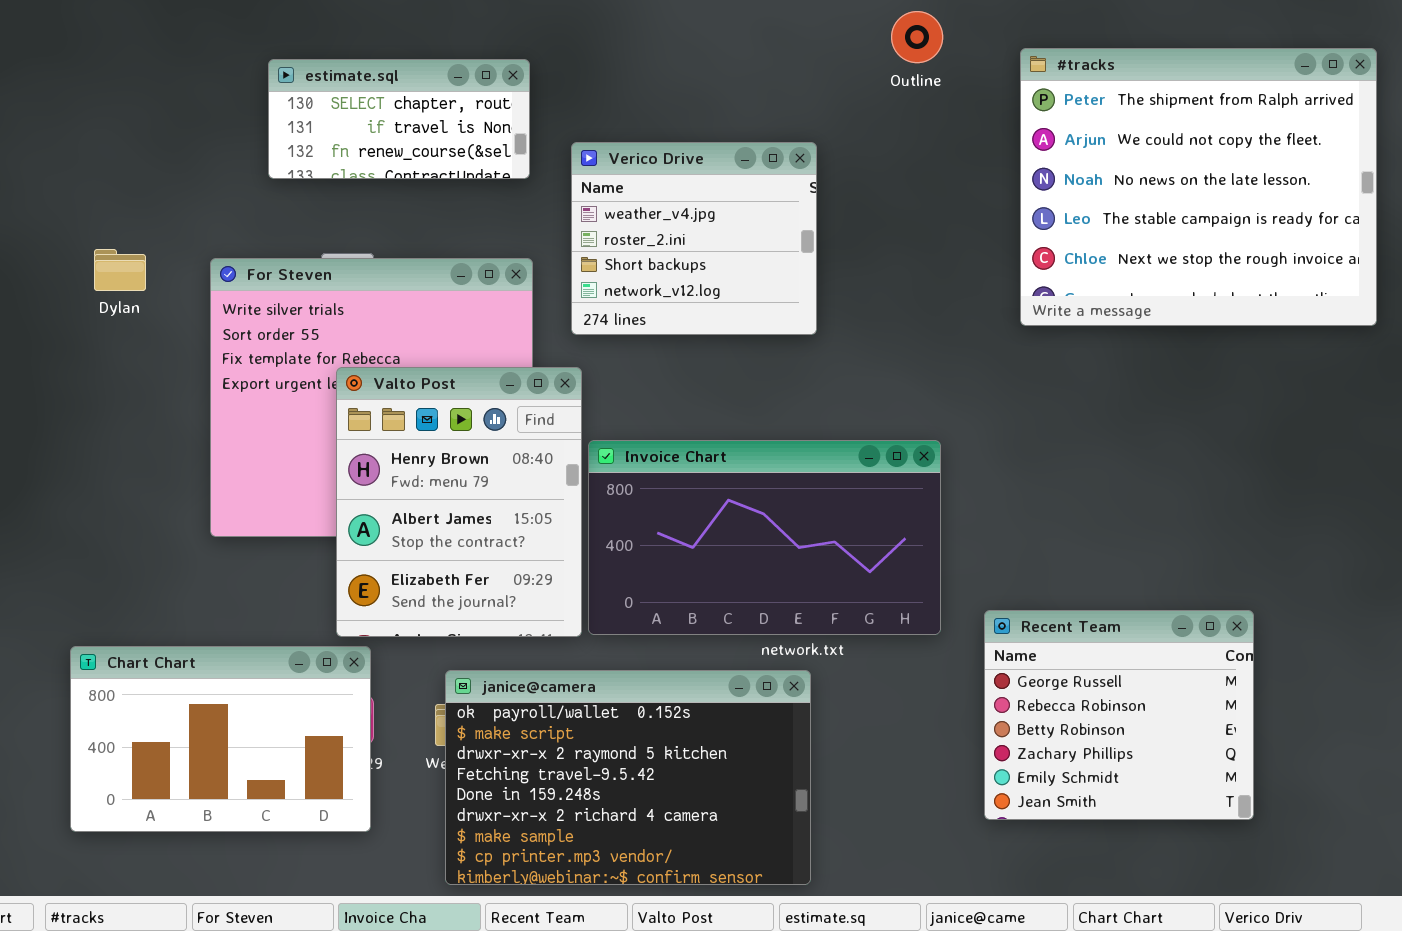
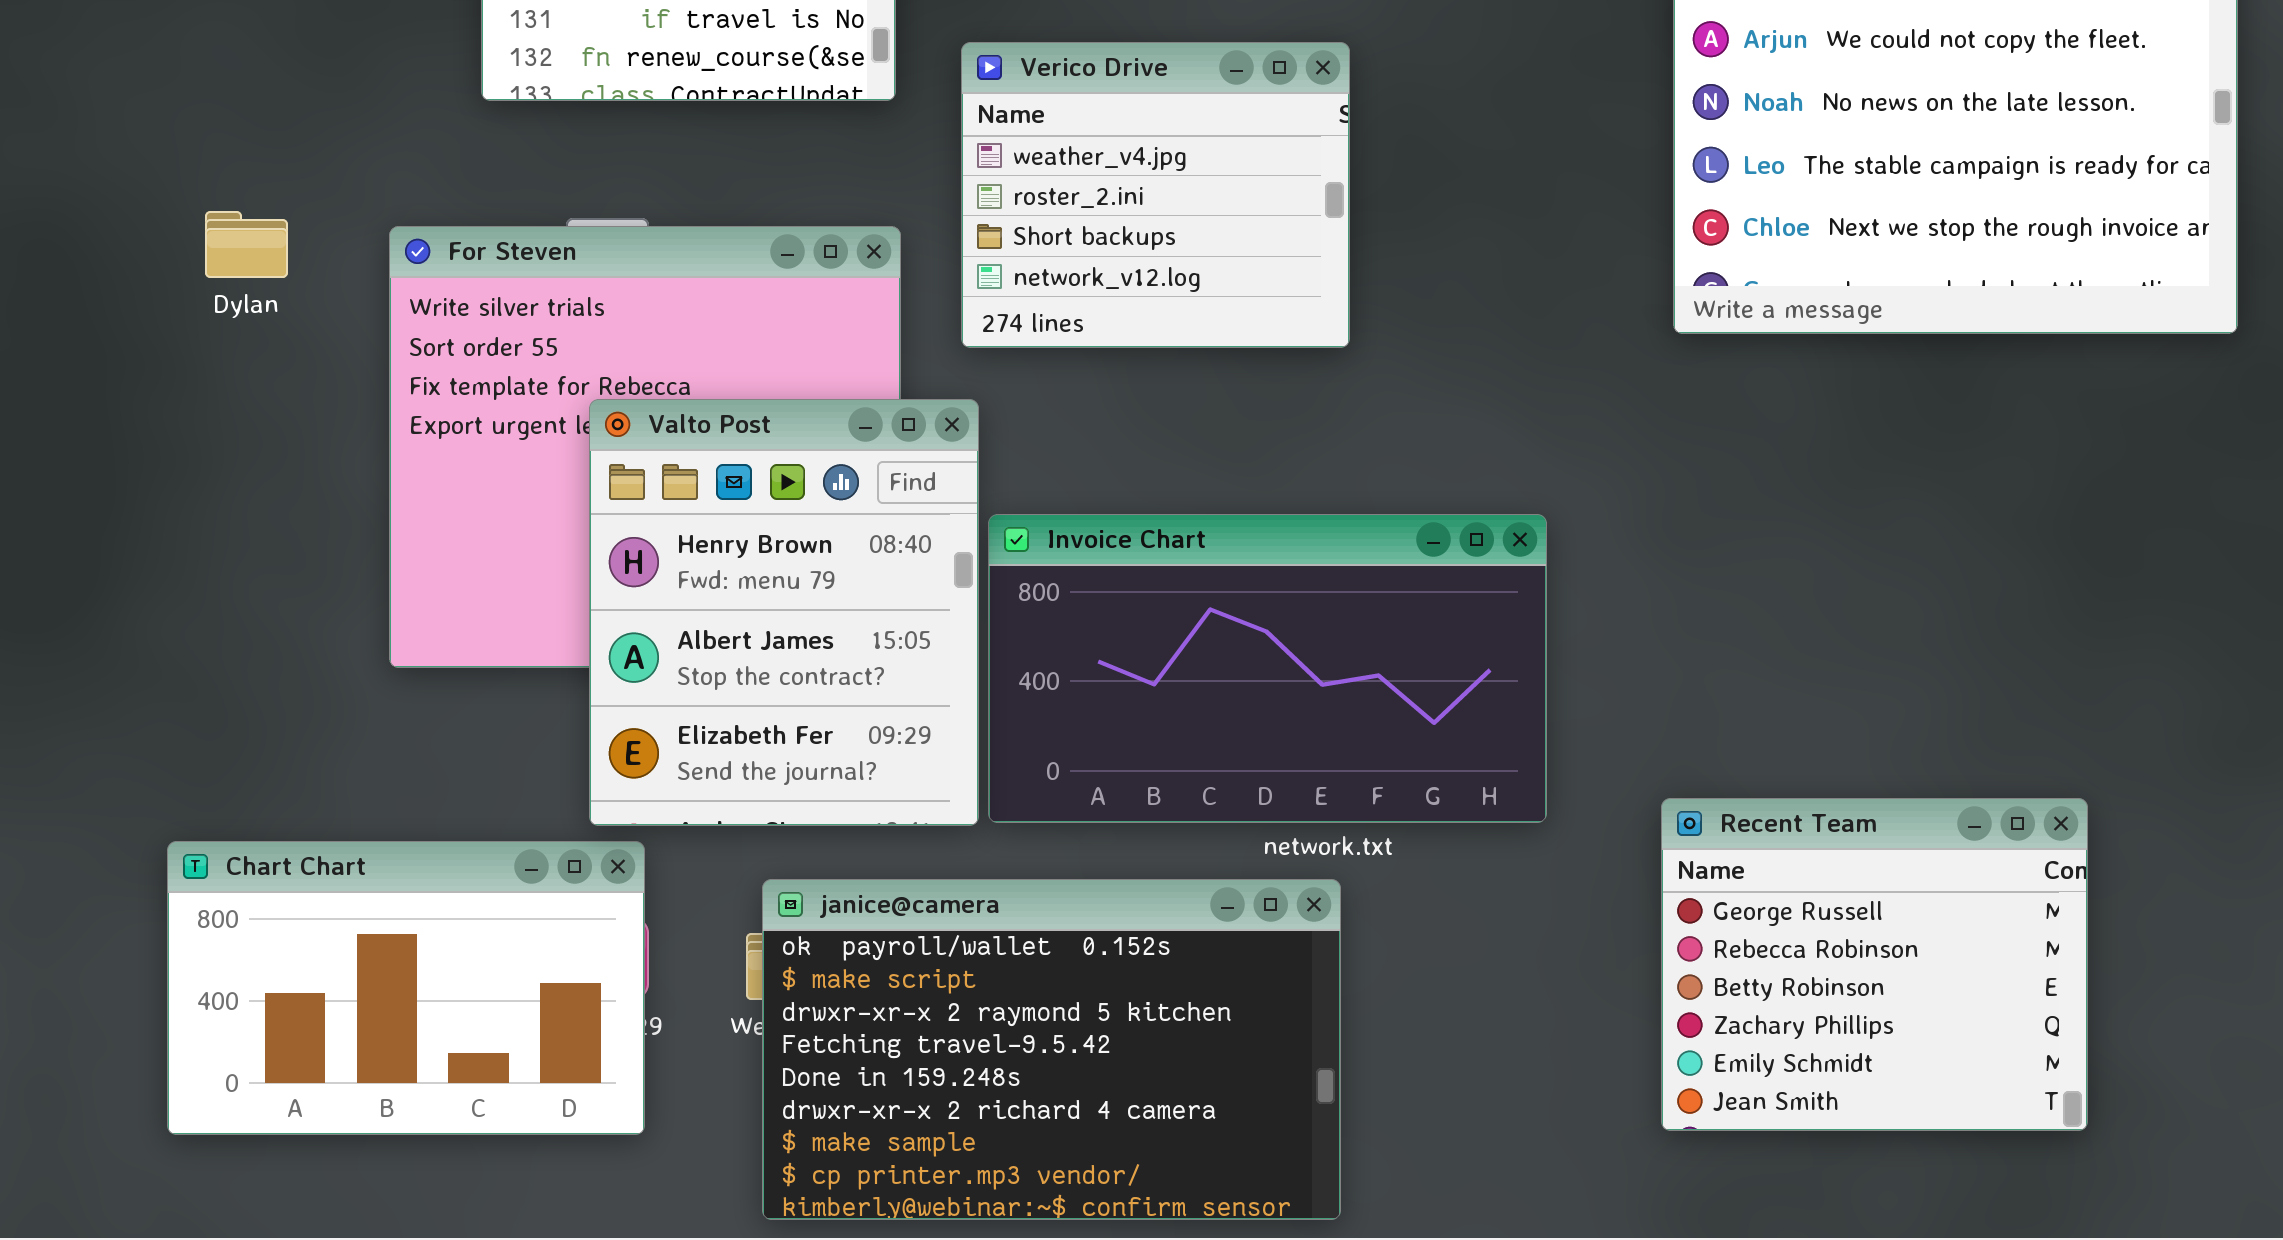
Recent Team: [984,610,1254,820] -> [1661,798,2088,1131], moved

